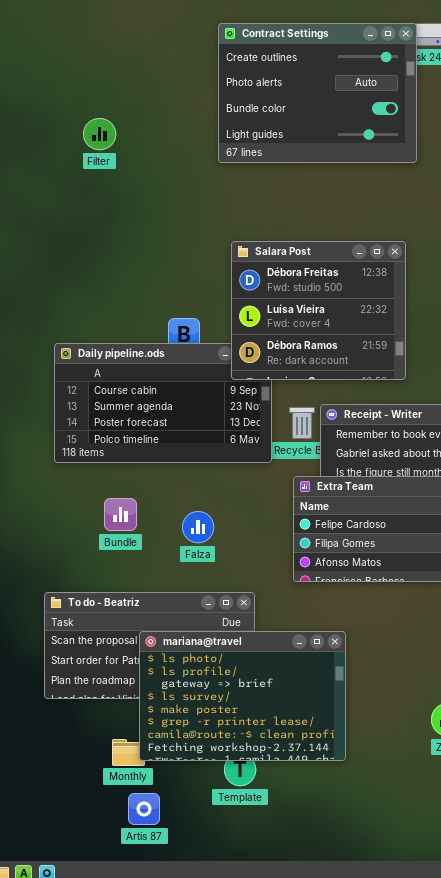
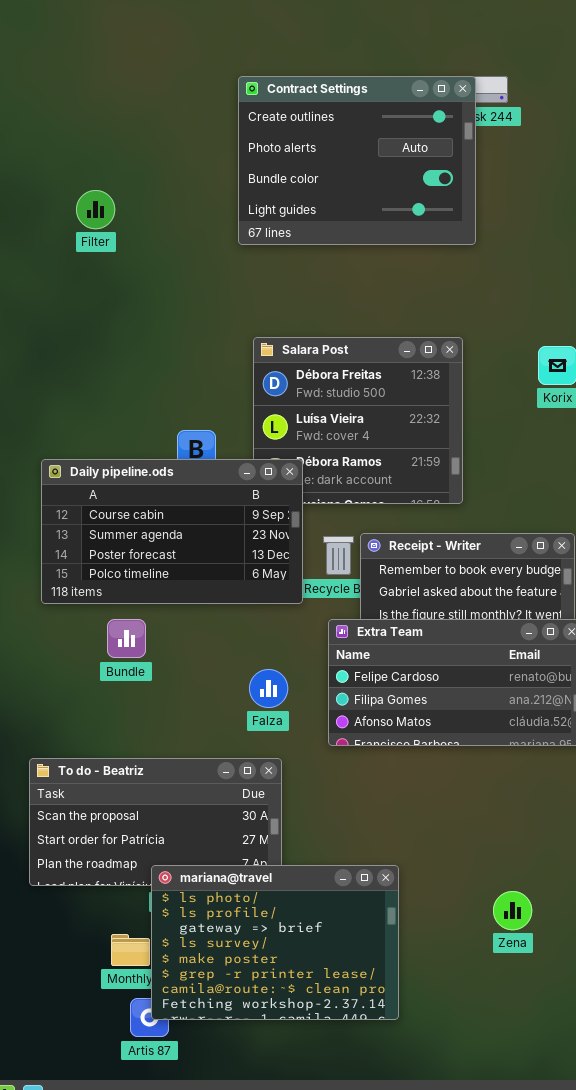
Daily pipeline.ods: [54,343,272,463] -> [41,459,303,604], raised
Bundle: [104,498,137,531] -> [107,619,146,658], moved
Falza: [182,511,214,543] -> [249,669,288,708], moved
mariana@travel: [139,631,346,761] -> [151,865,399,1020], moved

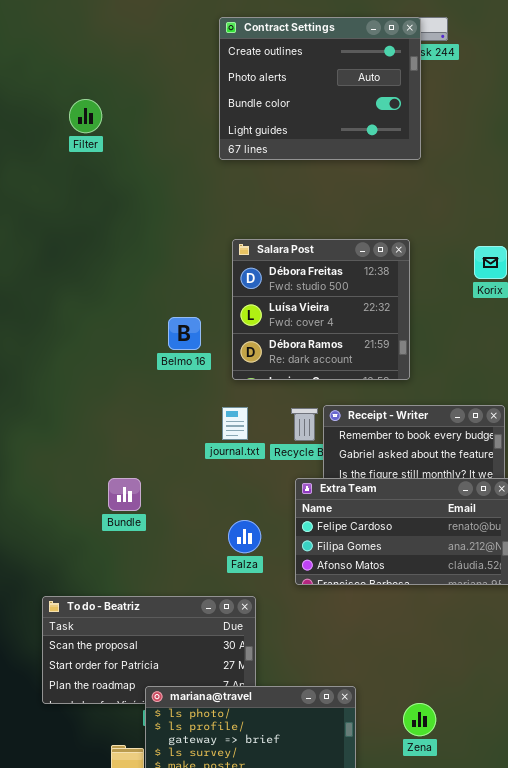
Filter: [76,190,115,229] -> [69,99,102,133], moved
Daily pipeline.ods: [41,459,303,604] -> none, closed
Zena: [493,891,532,930] -> [403,703,436,736], moved

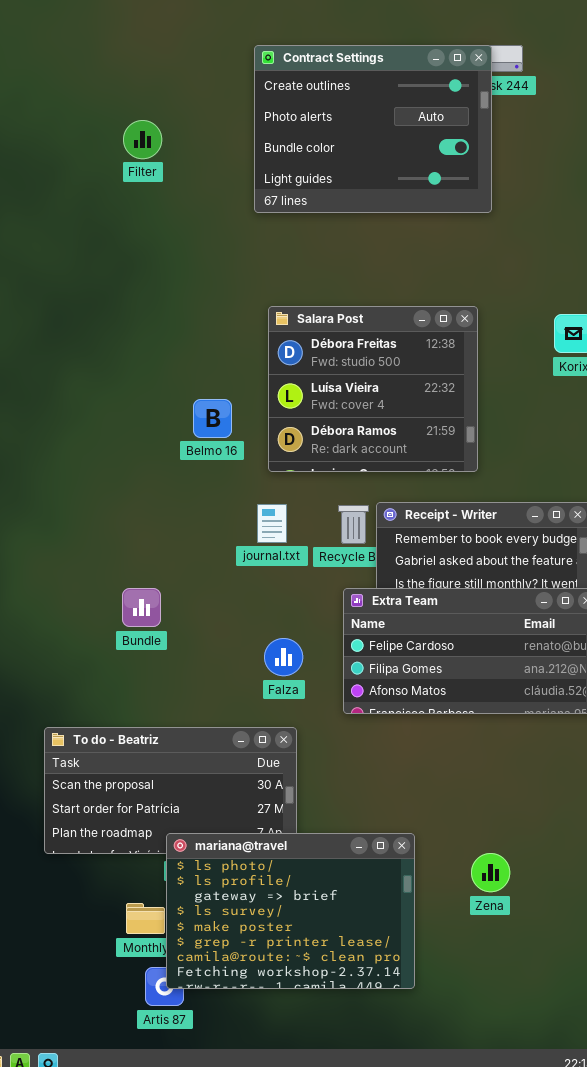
Filter: [69,99,102,133] -> [123,120,162,159], moved

